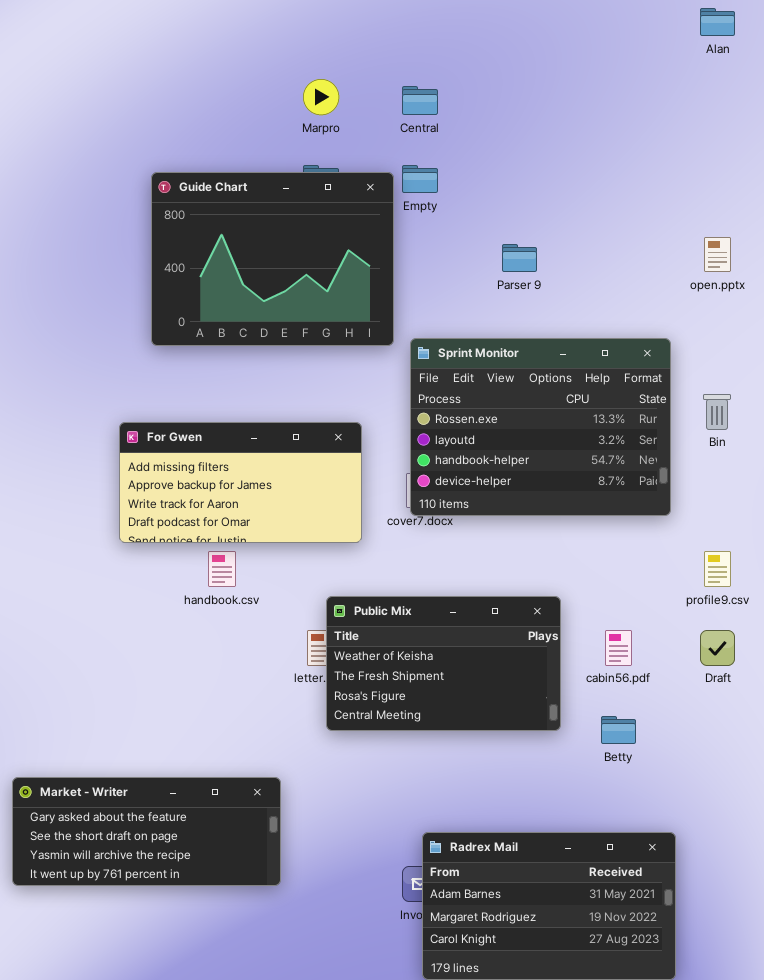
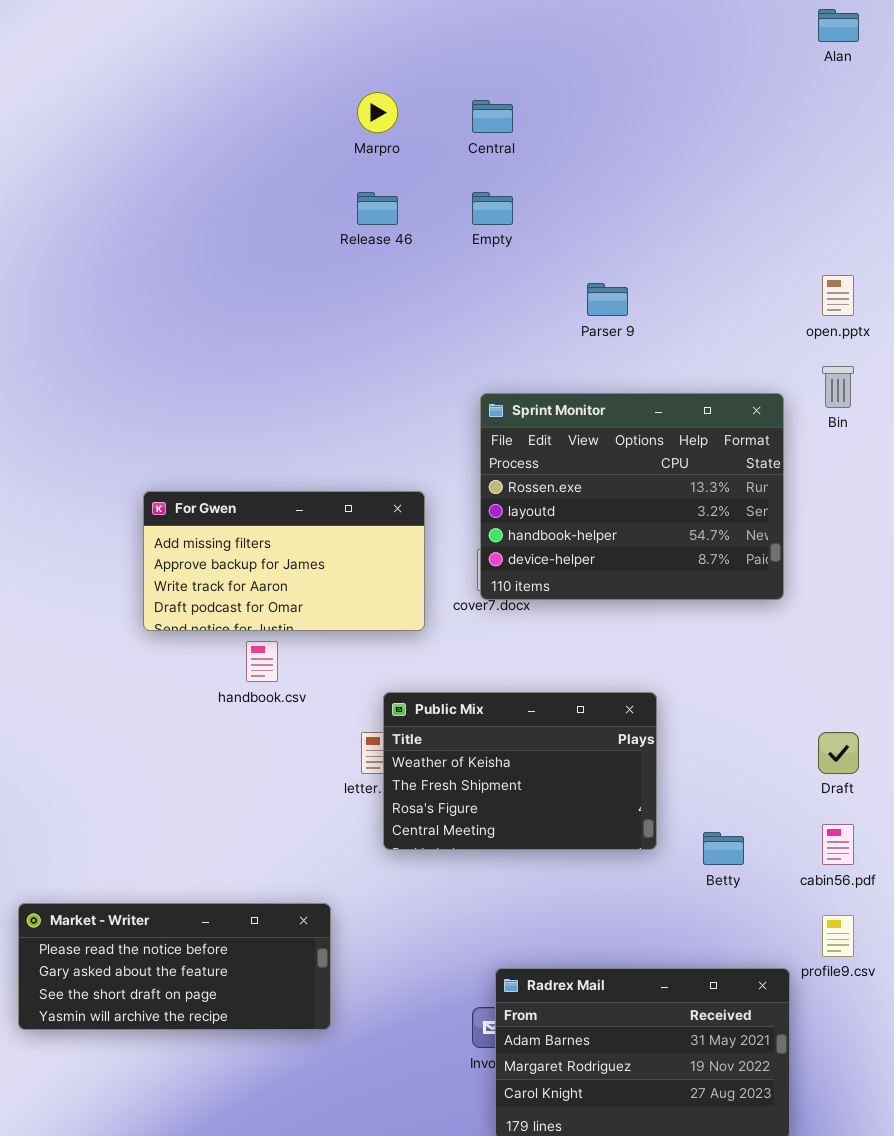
Guide Chart: [151,172,394,346] -> none, closed
Bin: [703,394,731,430] -> [822,366,854,408], moved
profile9.csv: [704,551,731,587] -> [822,915,854,957], moved
cabin56.pdf: [605,630,632,666] -> [822,824,854,865], moved
Market - Writer: [12,777,281,886] -> [18,903,331,1030], scrolled up 1 row

